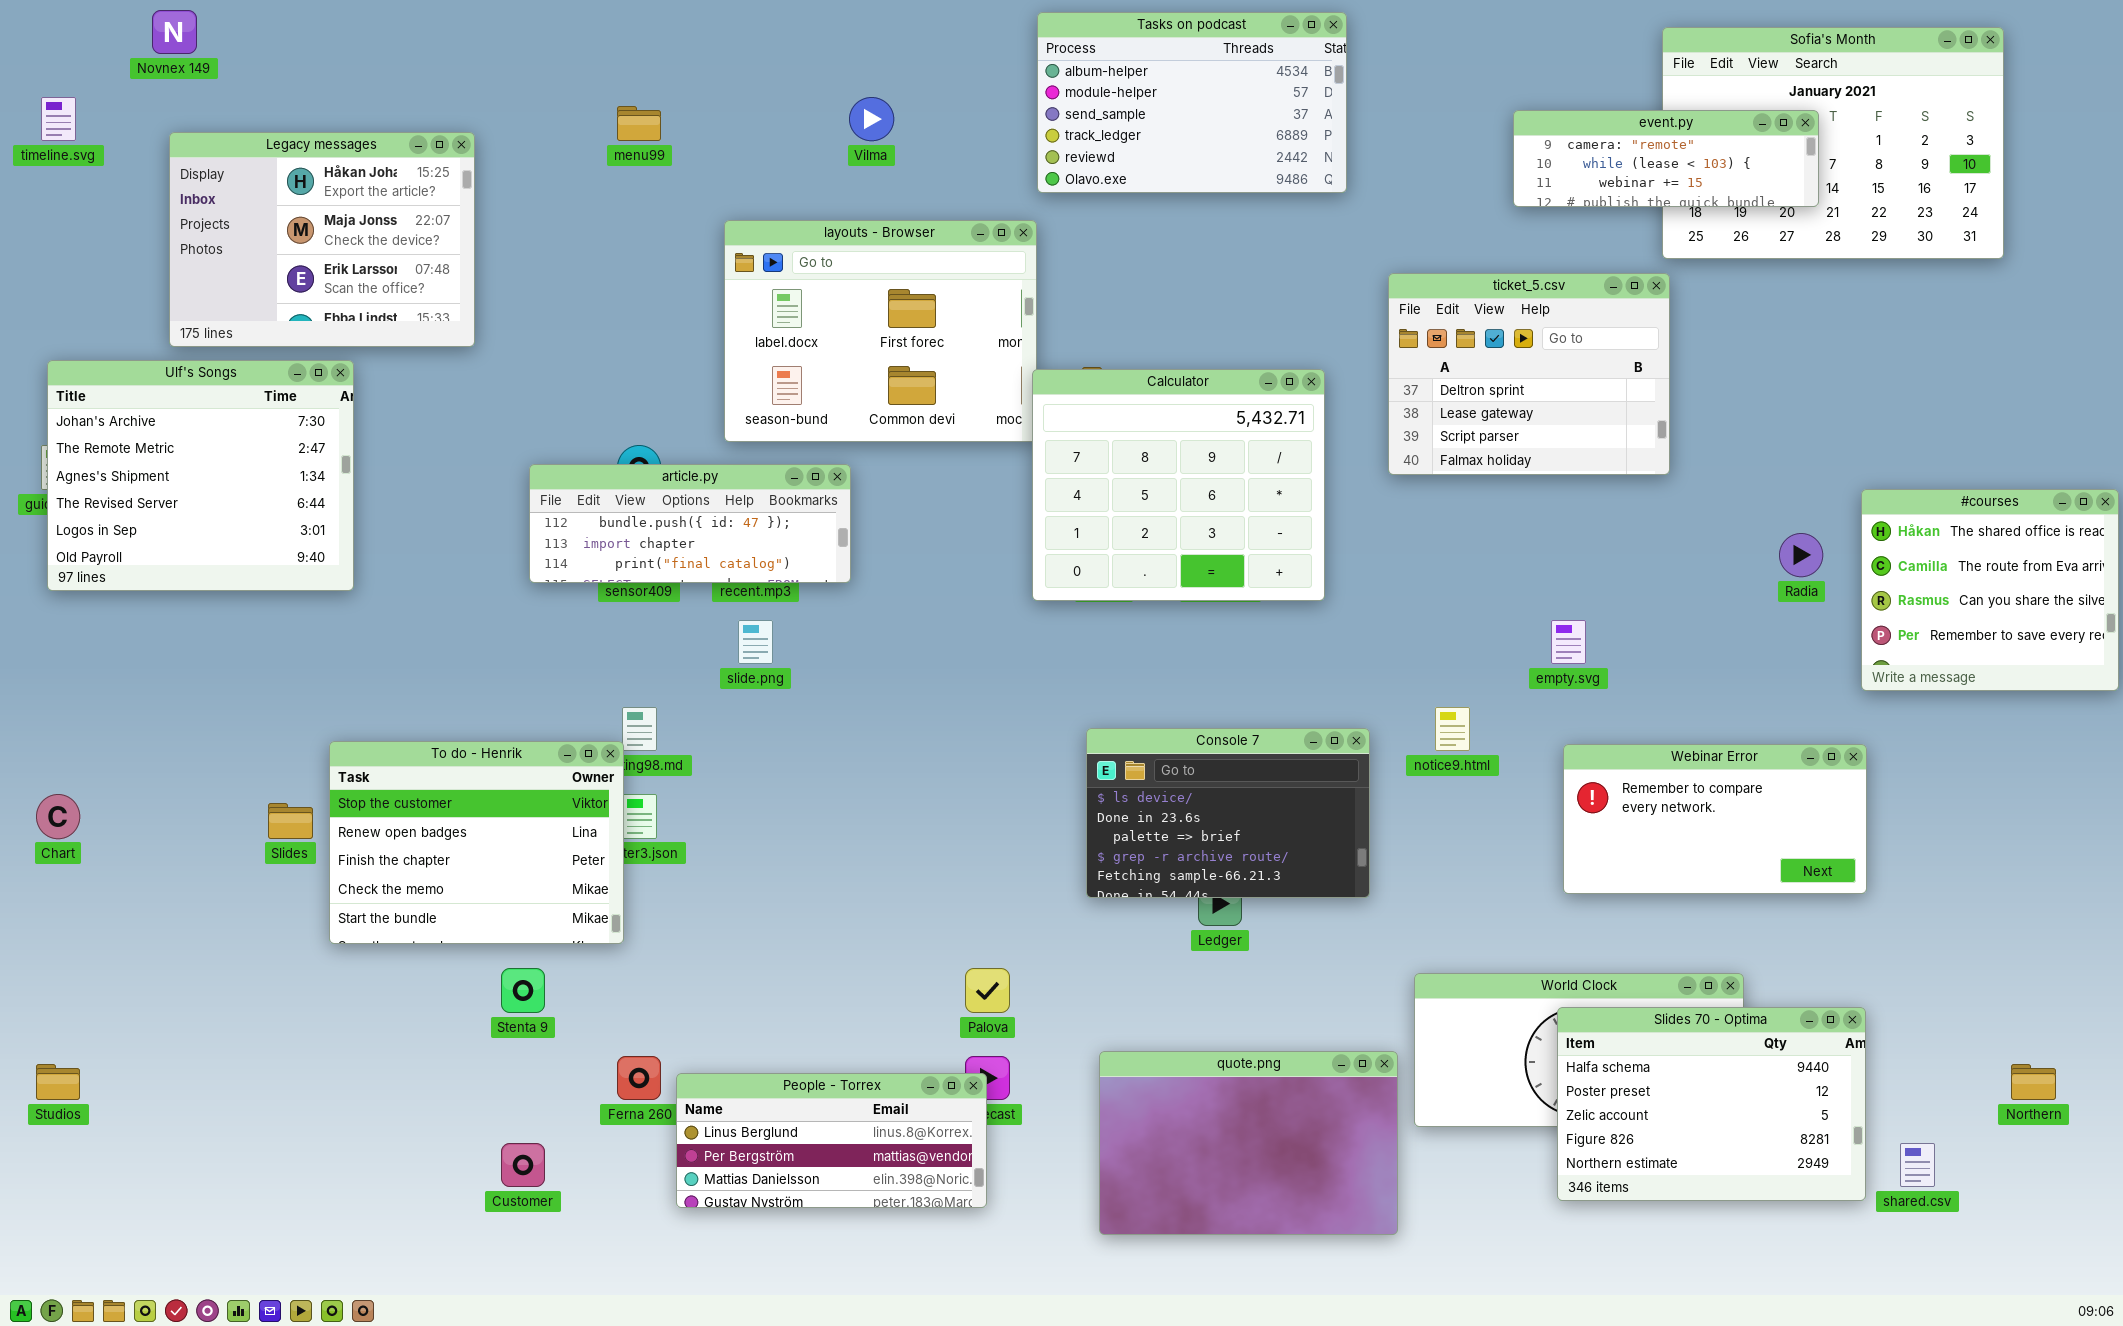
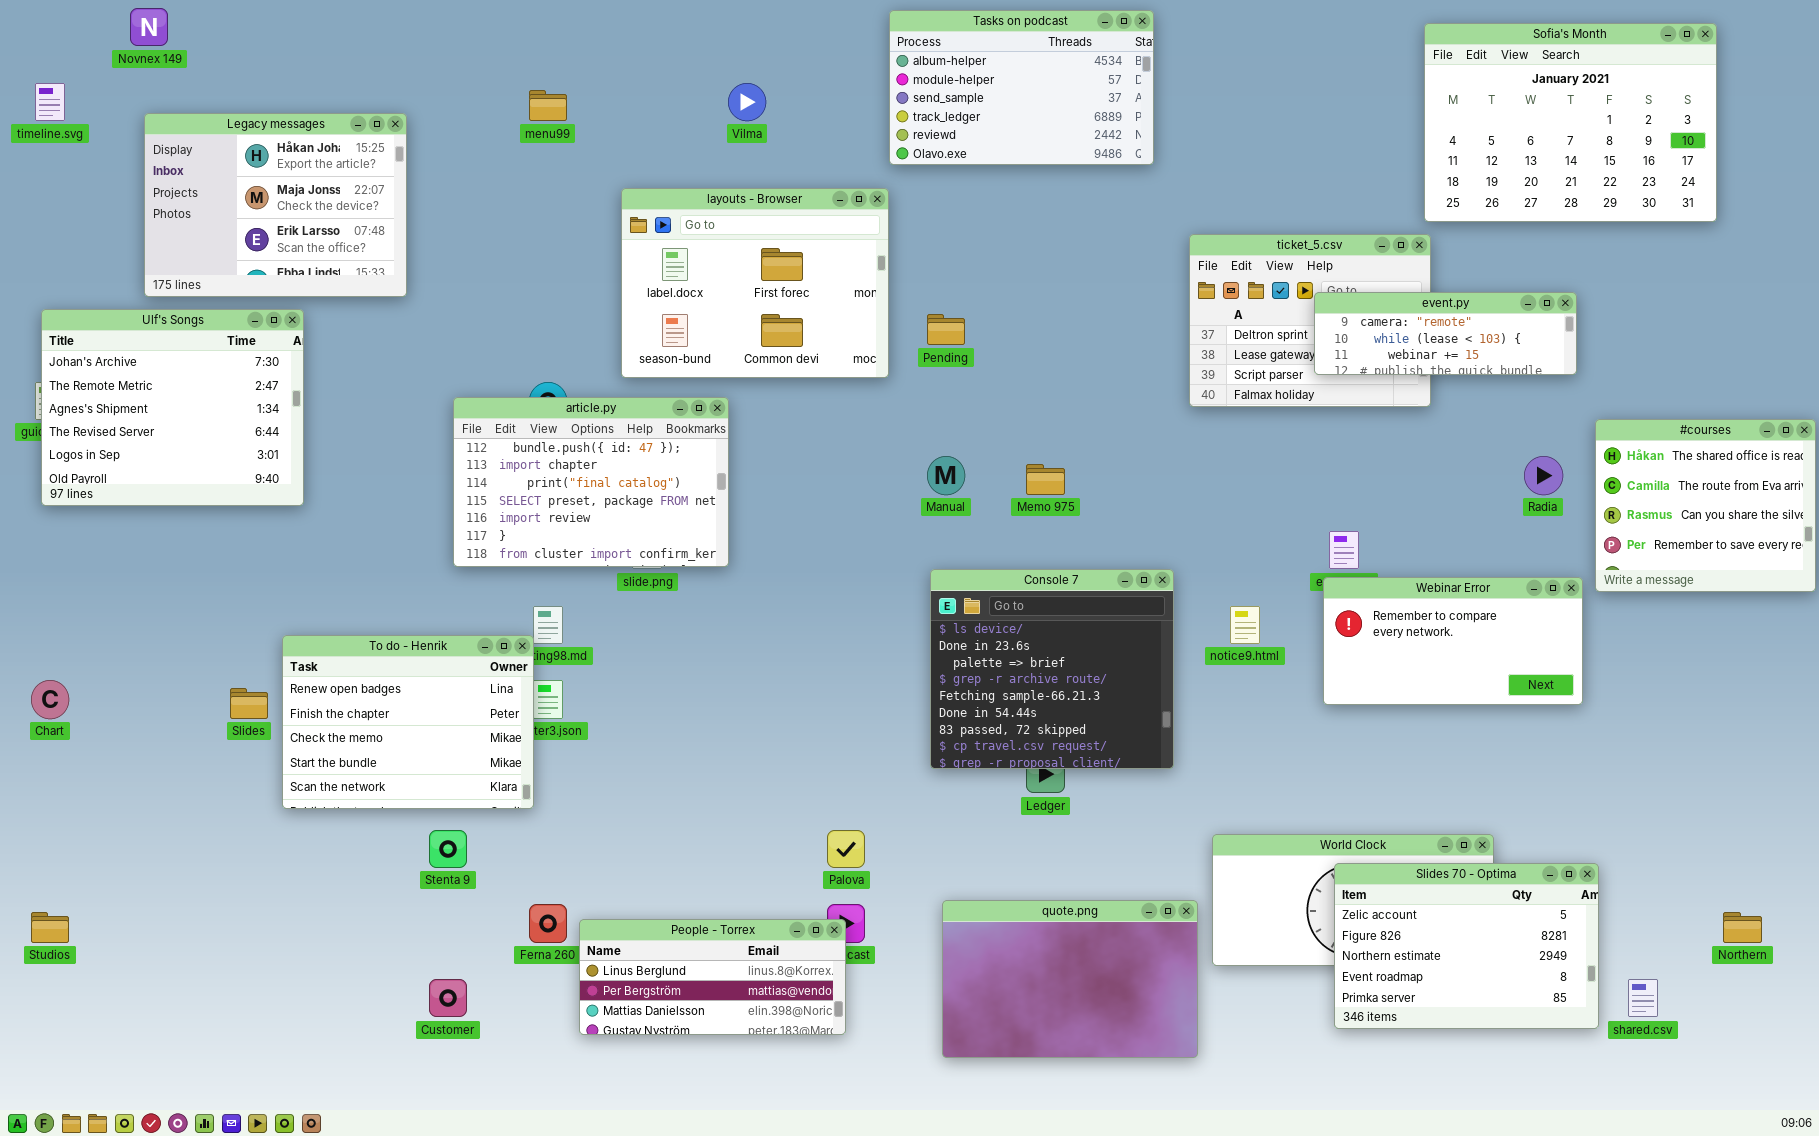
event.py: [1513,110,1819,207] -> [1314,292,1577,375], moved
Calculator: [1032,369,1325,601] -> none, closed
article.py: [529,464,851,583] -> [453,397,729,567], resized
Console 7: [1086,728,1370,898] -> [930,569,1174,769], resized
To do - Henrik: [329,741,624,944] -> [282,635,534,809], scrolled down 1 row
Webinar Error: [1563,744,1867,894] -> [1323,577,1583,705], moved
Slides 70 - Optima: [1557,1007,1866,1201] -> [1334,863,1599,1029], scrolled down 2 rows

